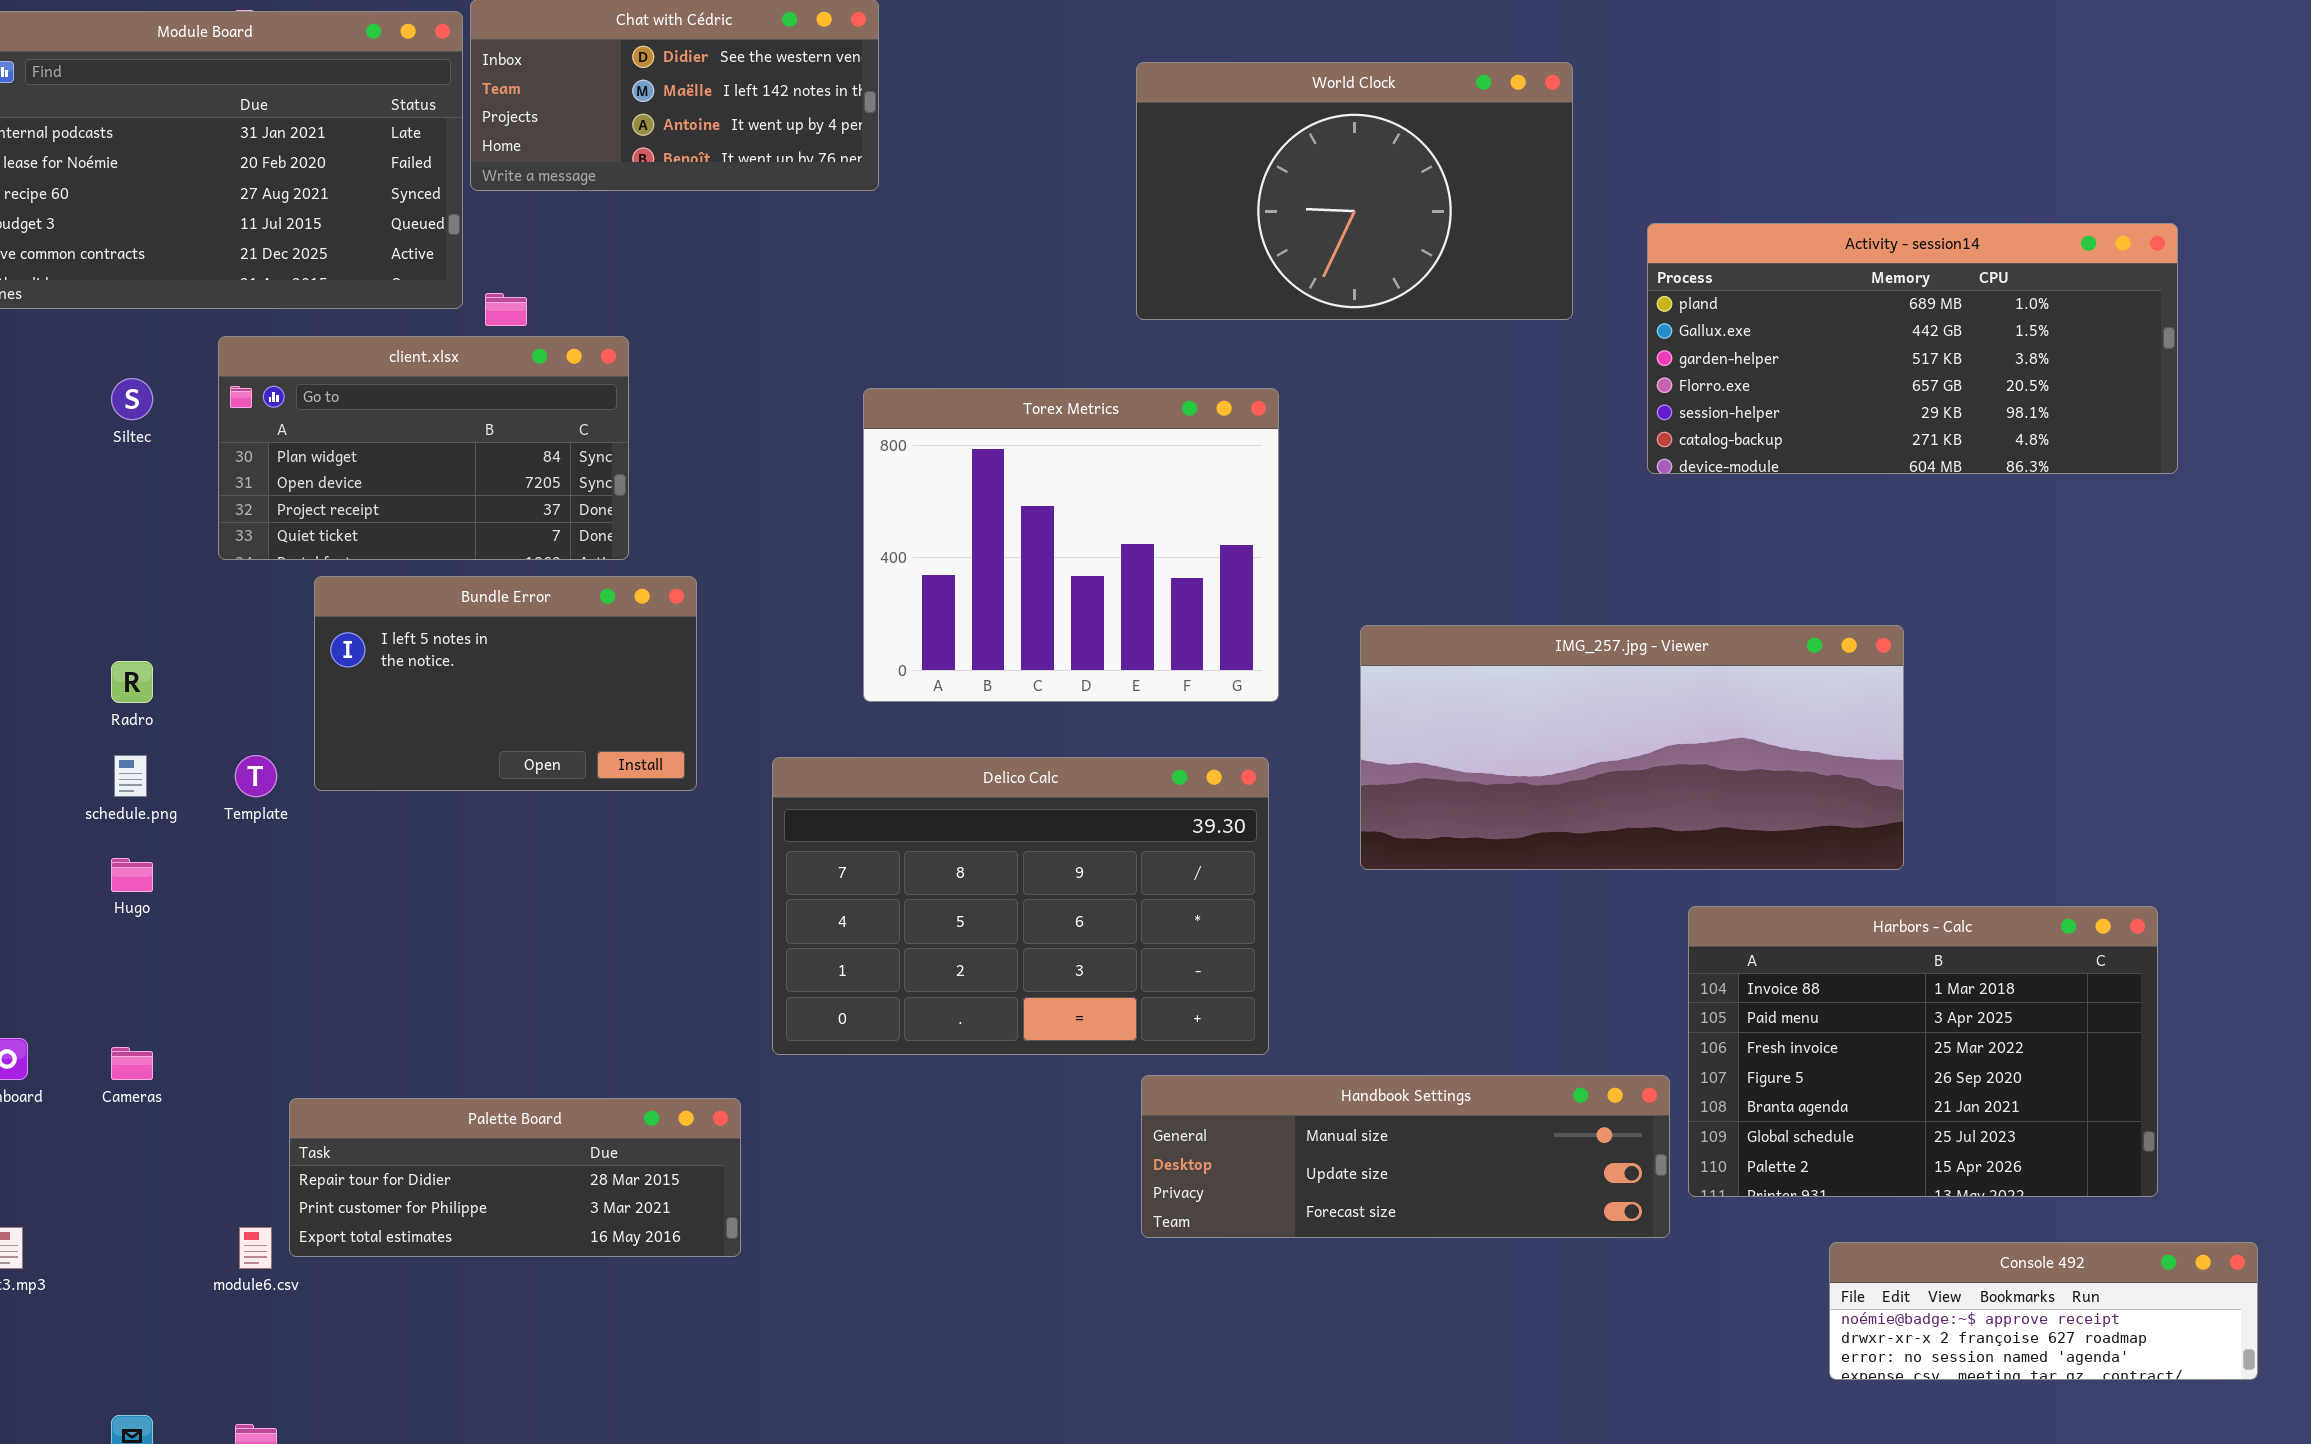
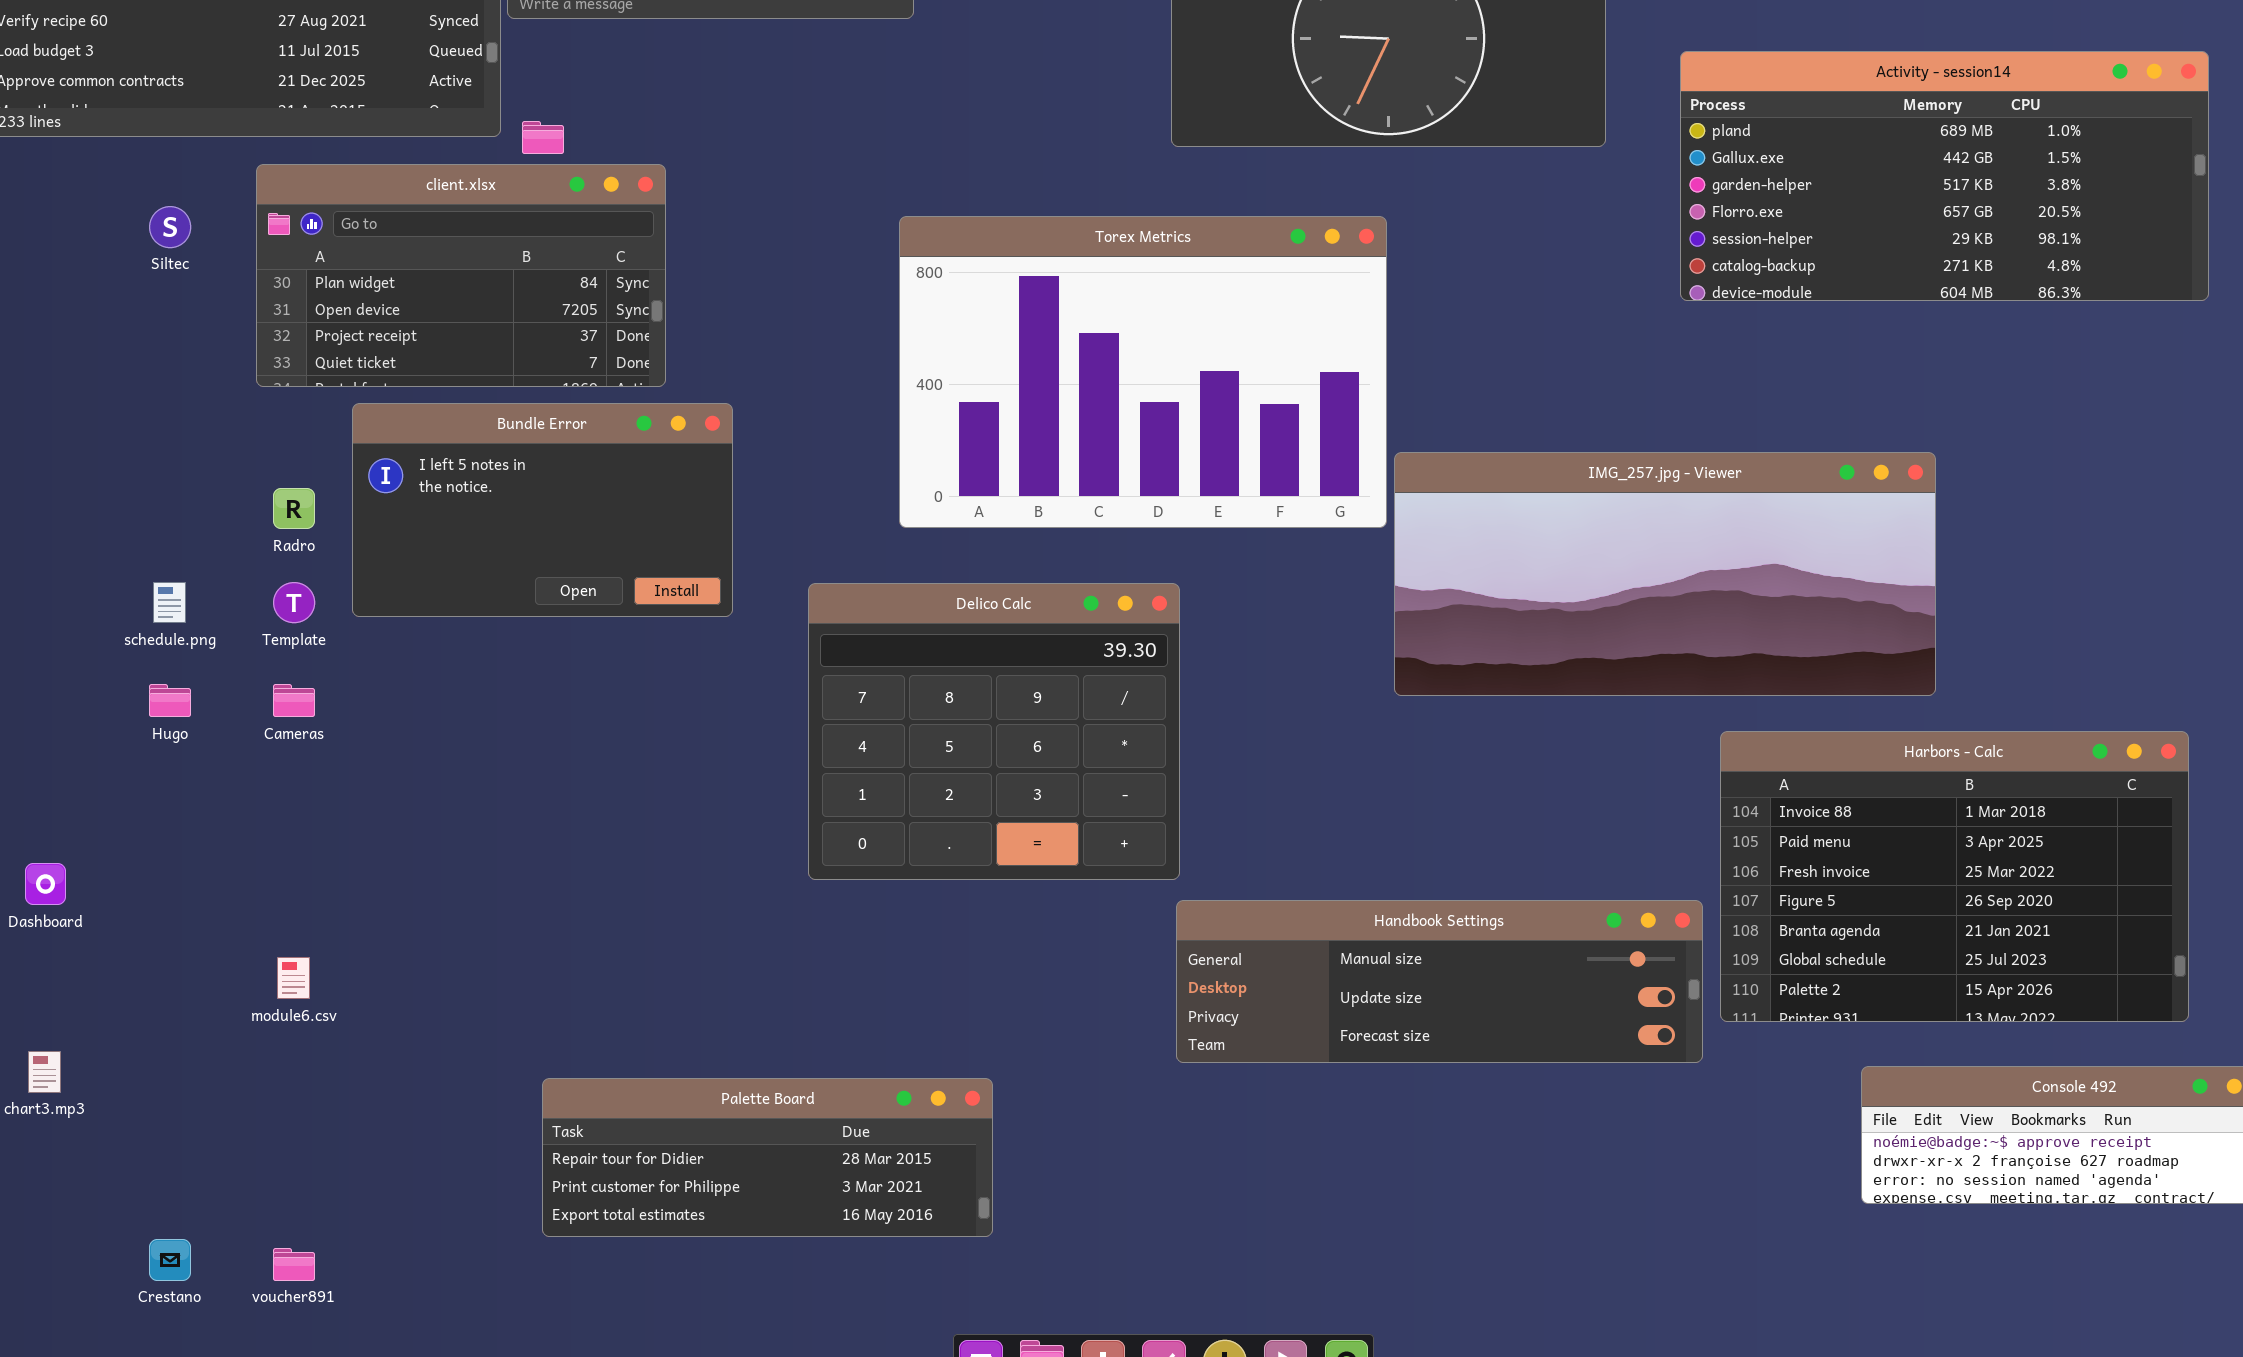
Torex Metrics: [863,388,1279,702] -> [899,216,1387,528], resized
Radro: [111,661,153,703] -> [273,488,315,529], moved
Delico Calc: [772,757,1269,1055] -> [808,583,1180,880], resized
Cameras: [111,1047,153,1080] -> [273,684,315,717], moved
Palette Board: [289,1098,741,1257] -> [542,1078,993,1237], moved
module6.csv: [239,1227,272,1269] -> [277,957,310,999], moved

